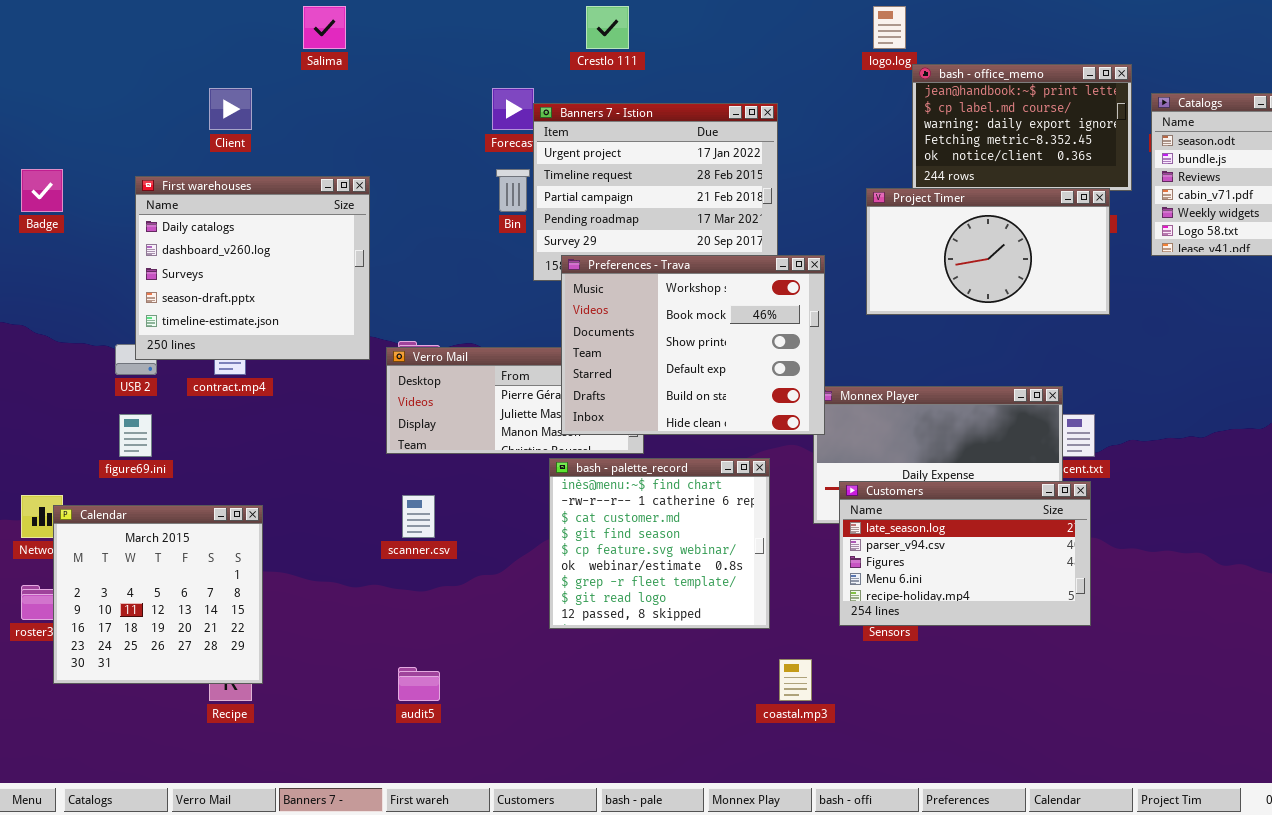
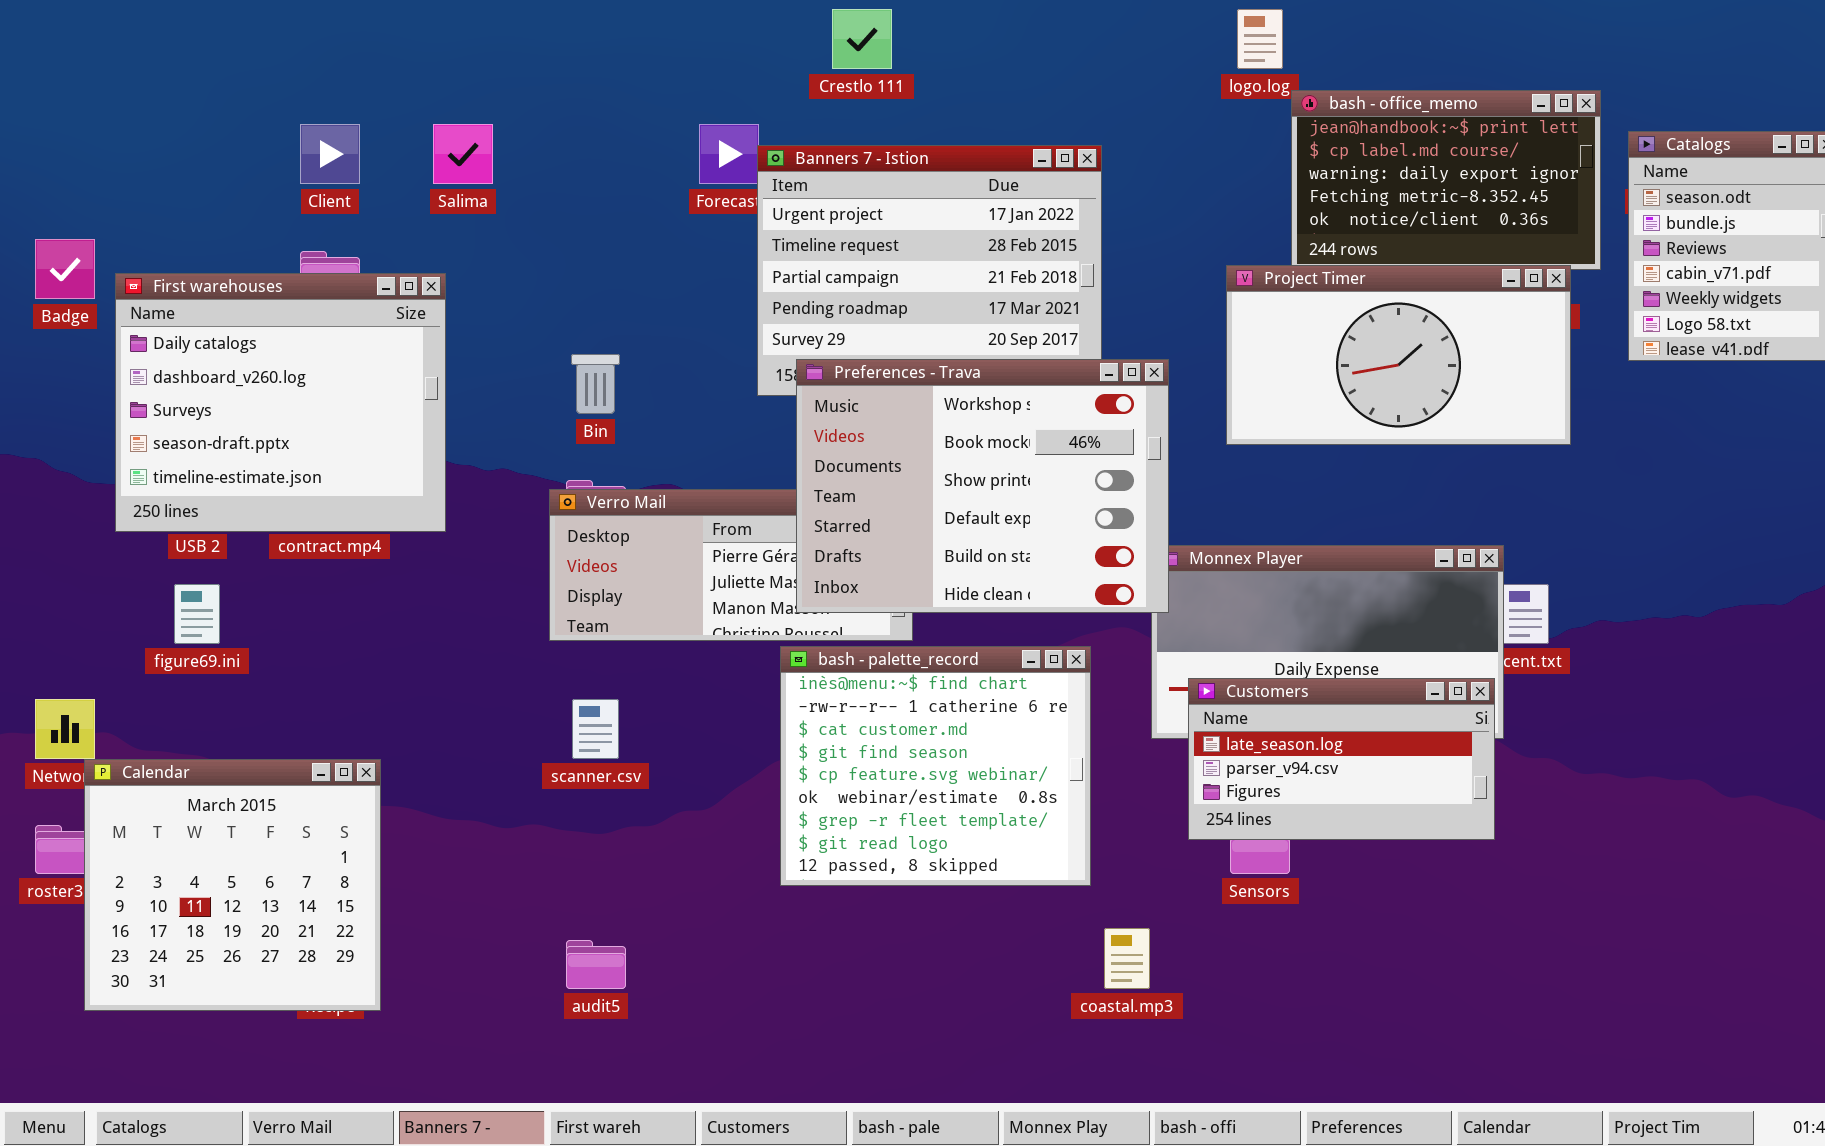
Salima: [303,6,346,49] -> [433,124,493,184], moved
Bin: [496,169,530,212] -> [571,354,620,414], moved
First warehouses: [135,176,370,360] -> [115,273,446,532], moved
Customers: [839,481,1091,626] -> [1188,678,1495,840], resized
Calendar: [53,505,263,684] -> [84,759,381,1011], moved

